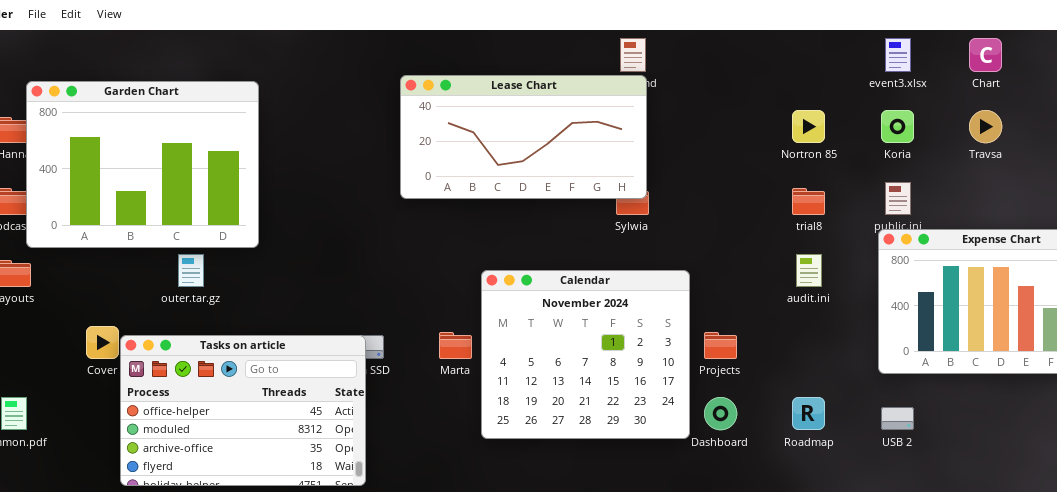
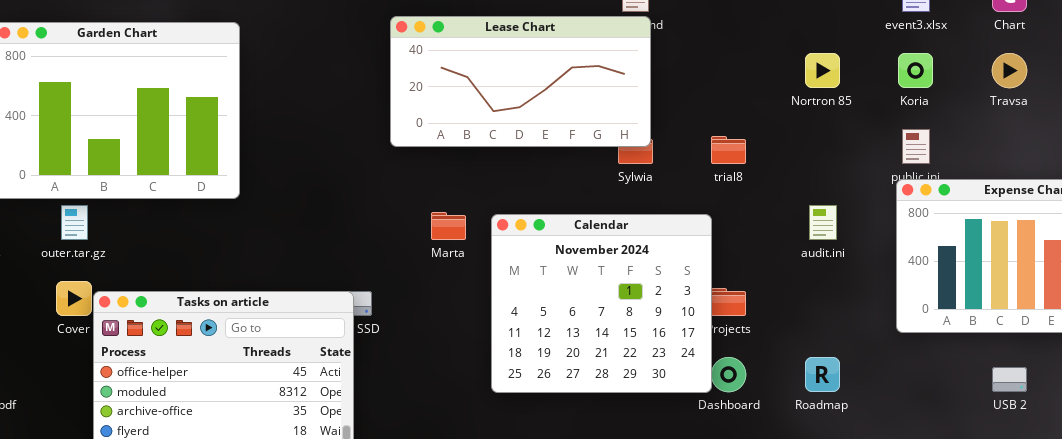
trial8: [792,188,825,215] -> [711,136,746,164], moved
outer.tar.gz: [178,254,204,287] -> [61,205,88,240], moved
Calendar: [481,270,690,439] -> [491,214,712,393], moved
Marta: [439,332,472,359] -> [431,212,466,240], moved
USB 2: [881,407,914,430] -> [992,367,1027,392], moved

